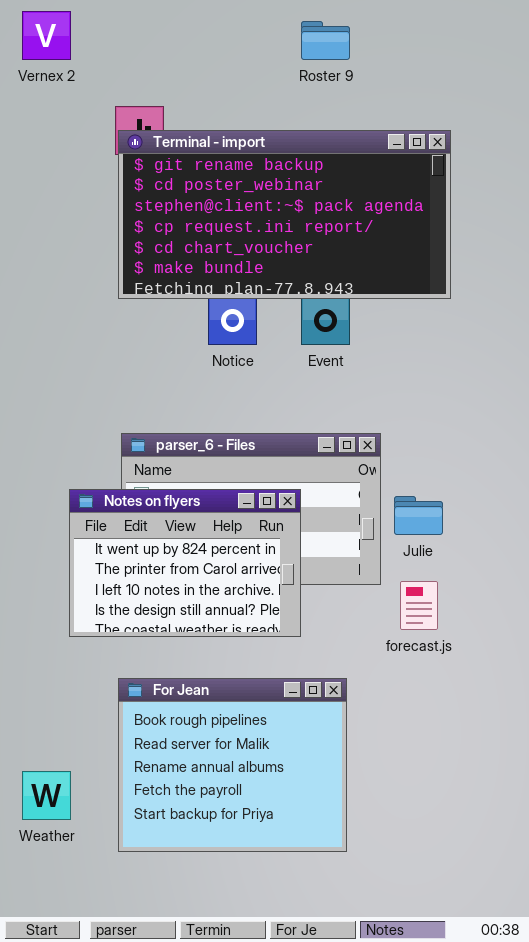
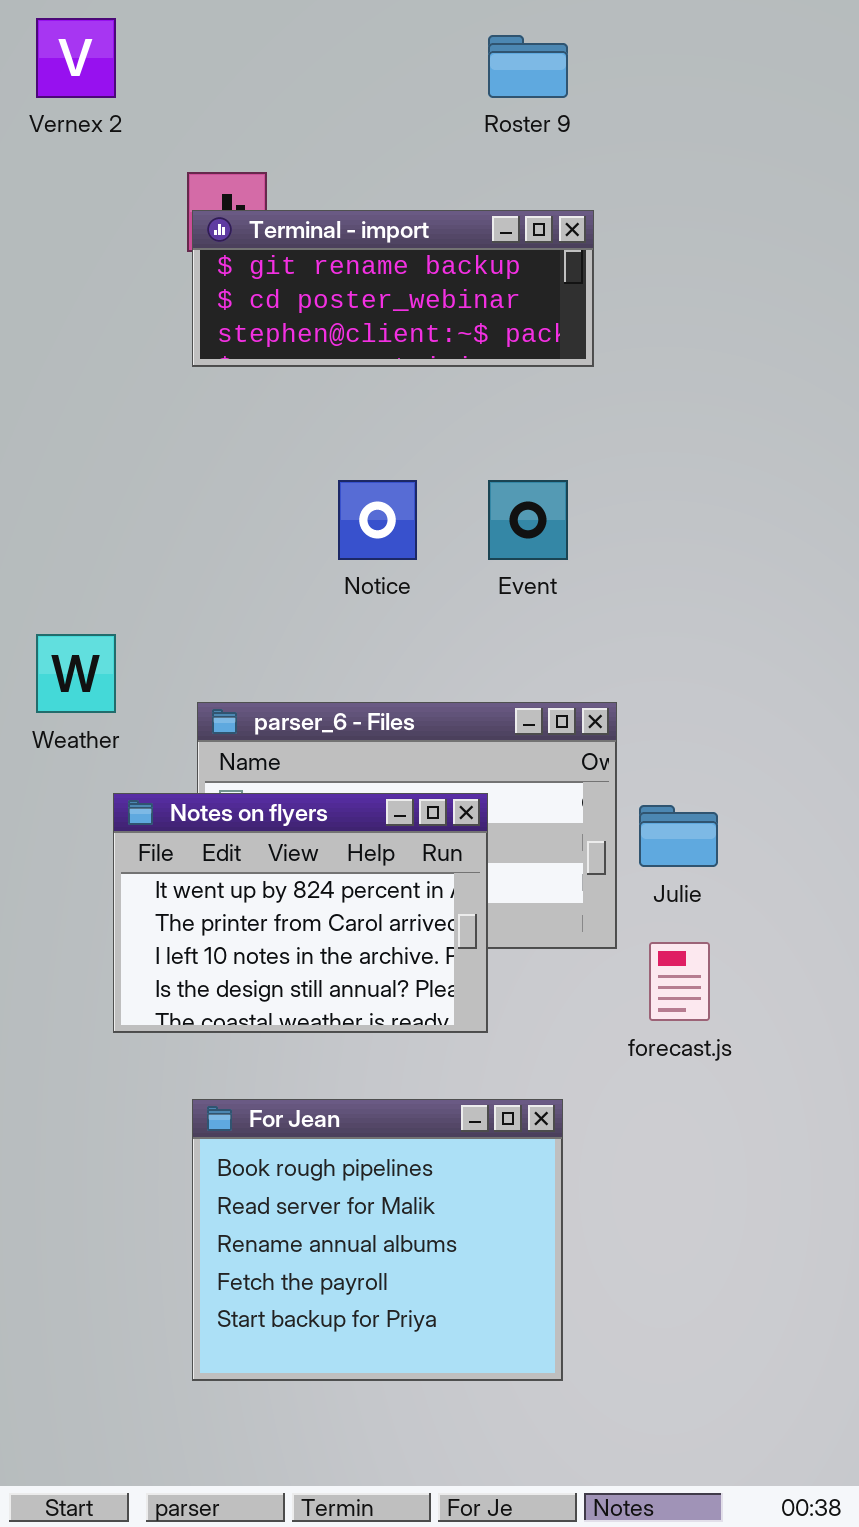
Terminal - import: [118,130,451,299] -> [192,210,594,367], resized
Weather: [22,771,71,820] -> [36,634,116,713], moved

